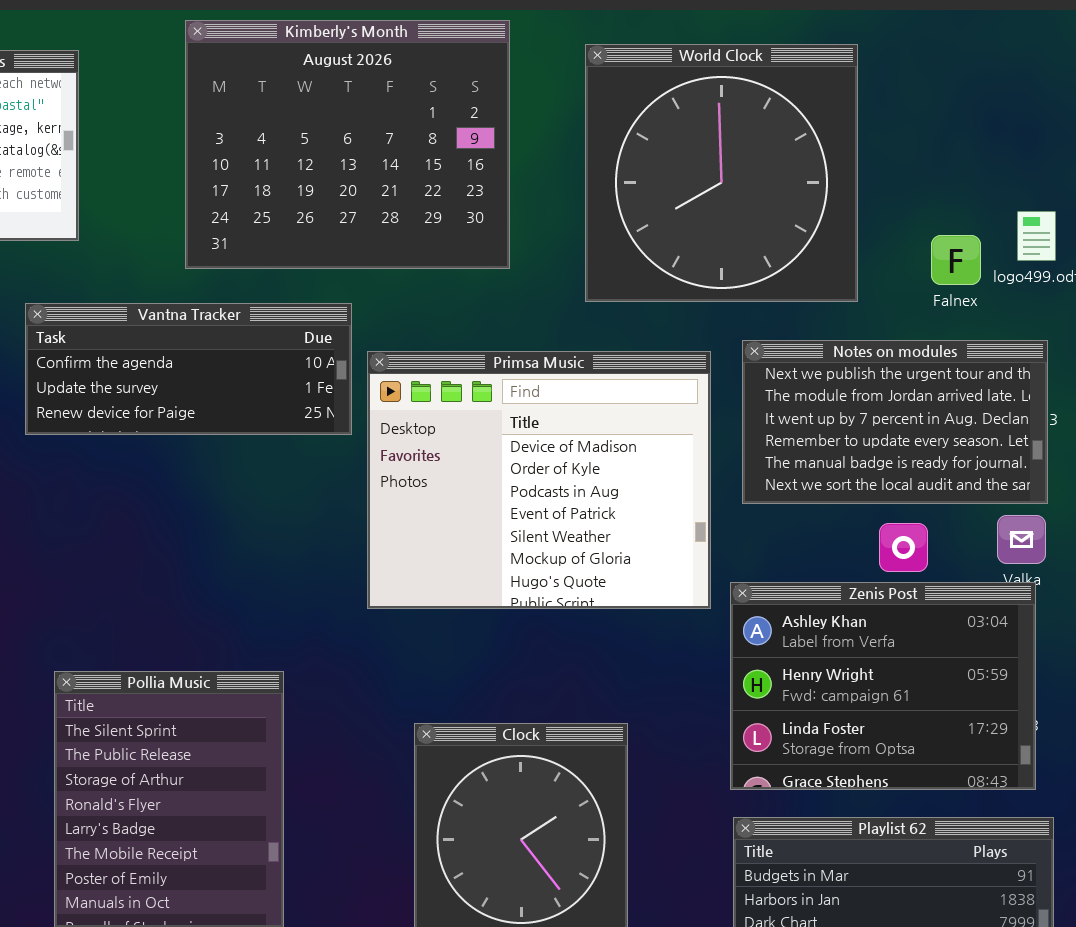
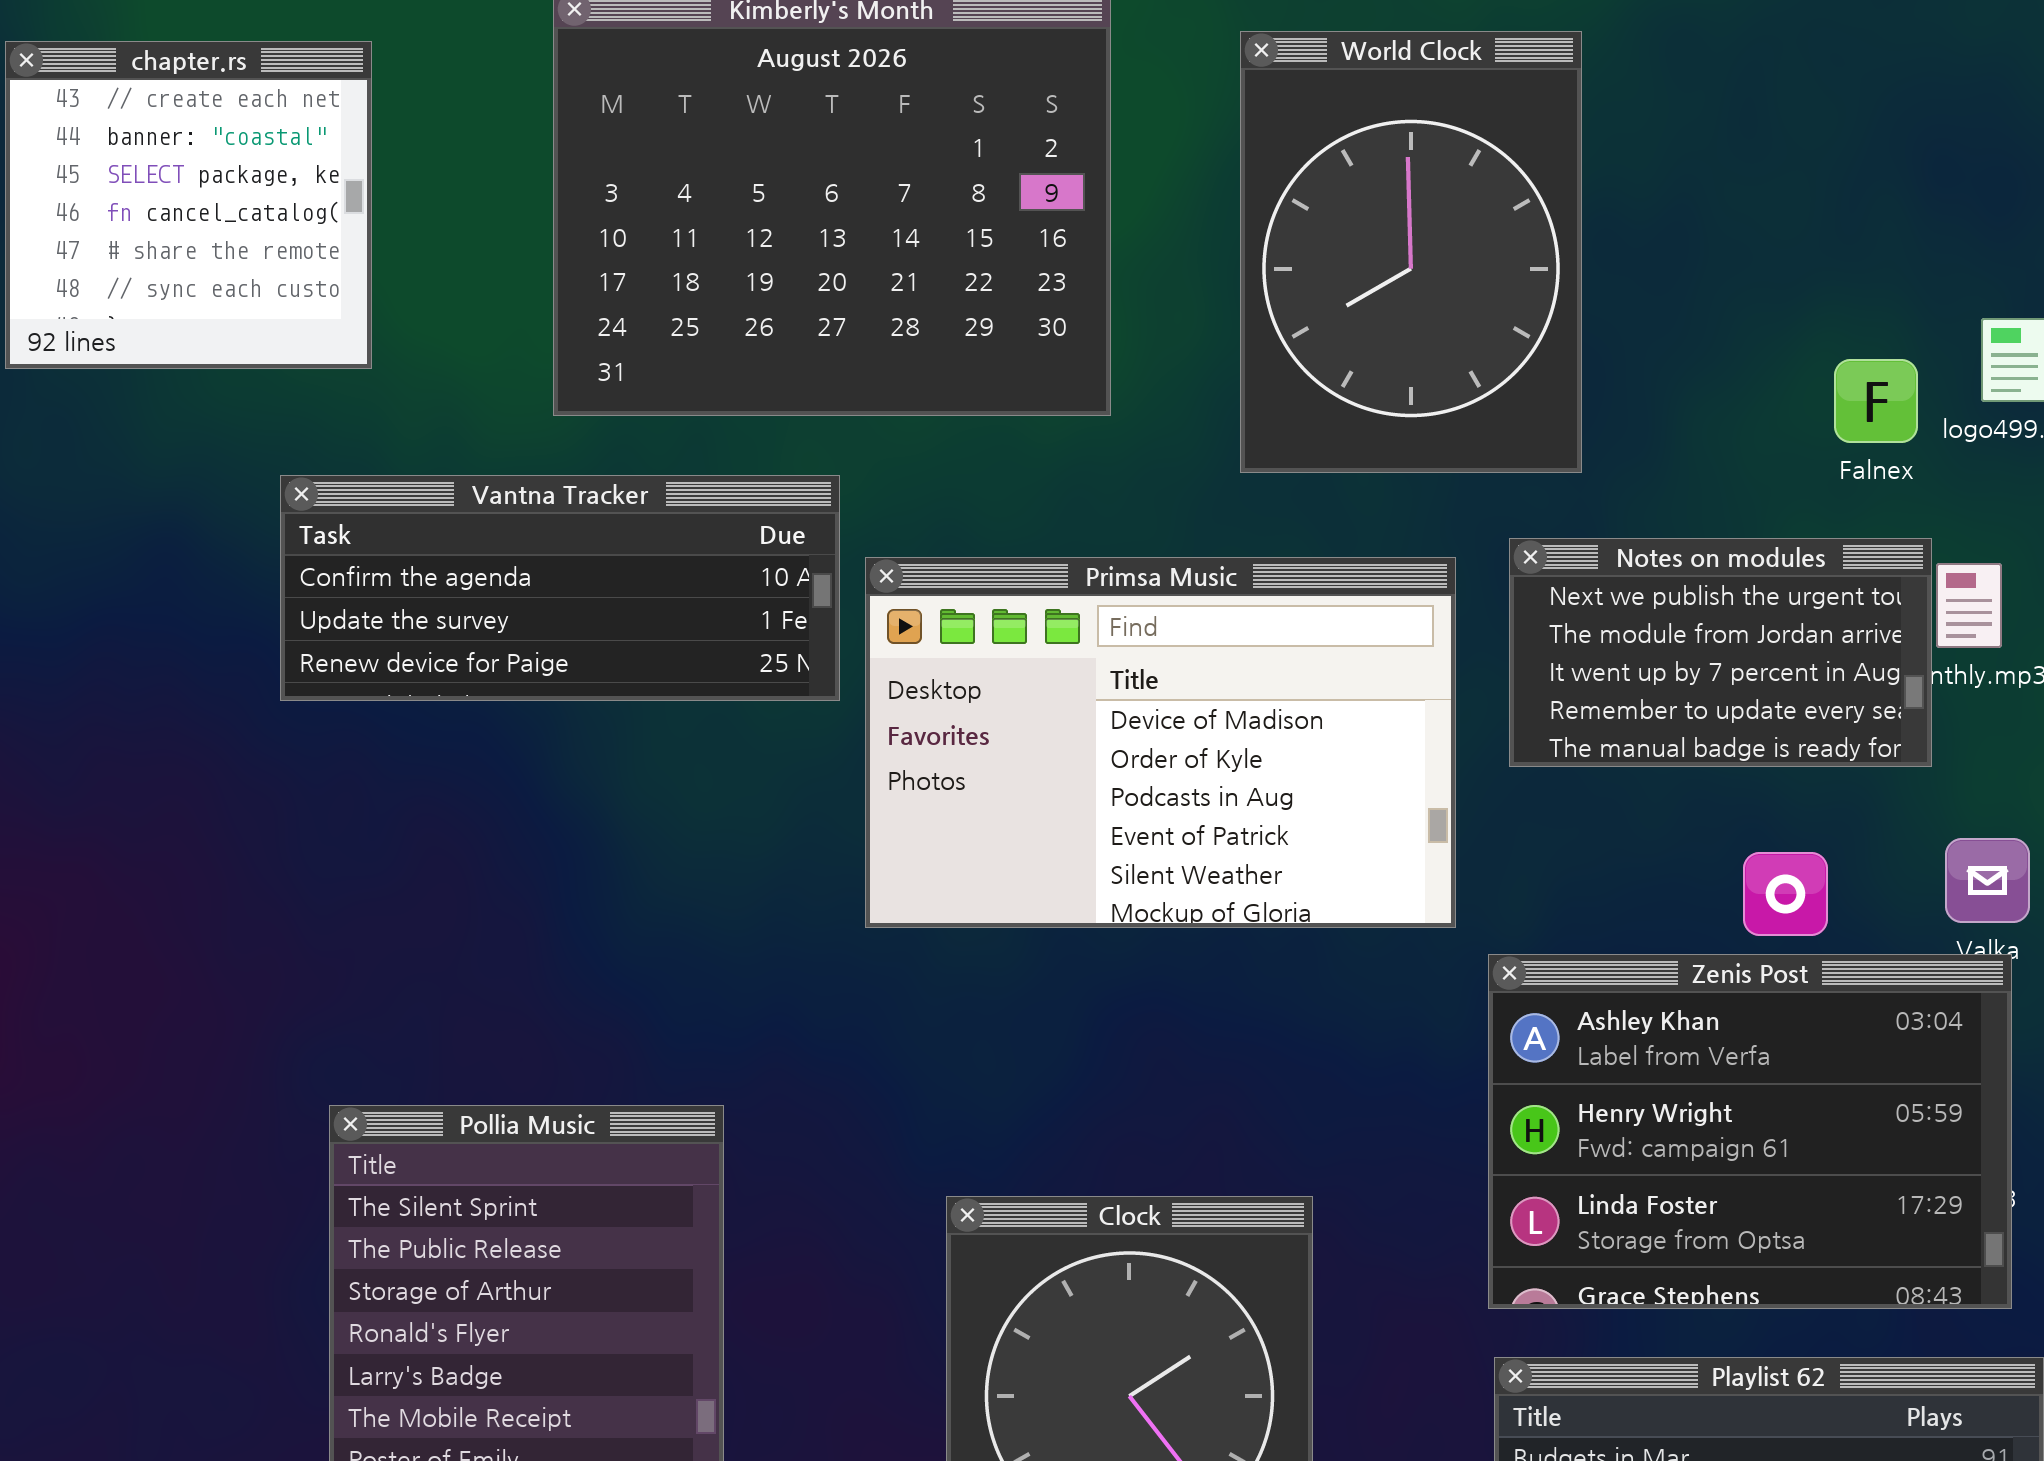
World Clock: [585,44,858,302] -> [1240,31,1582,473], resized
Notes on modules: [742,340,1048,504] -> [1509,538,1932,767], resized
Primsa Music: [367,351,711,609] -> [865,557,1456,928], resized

